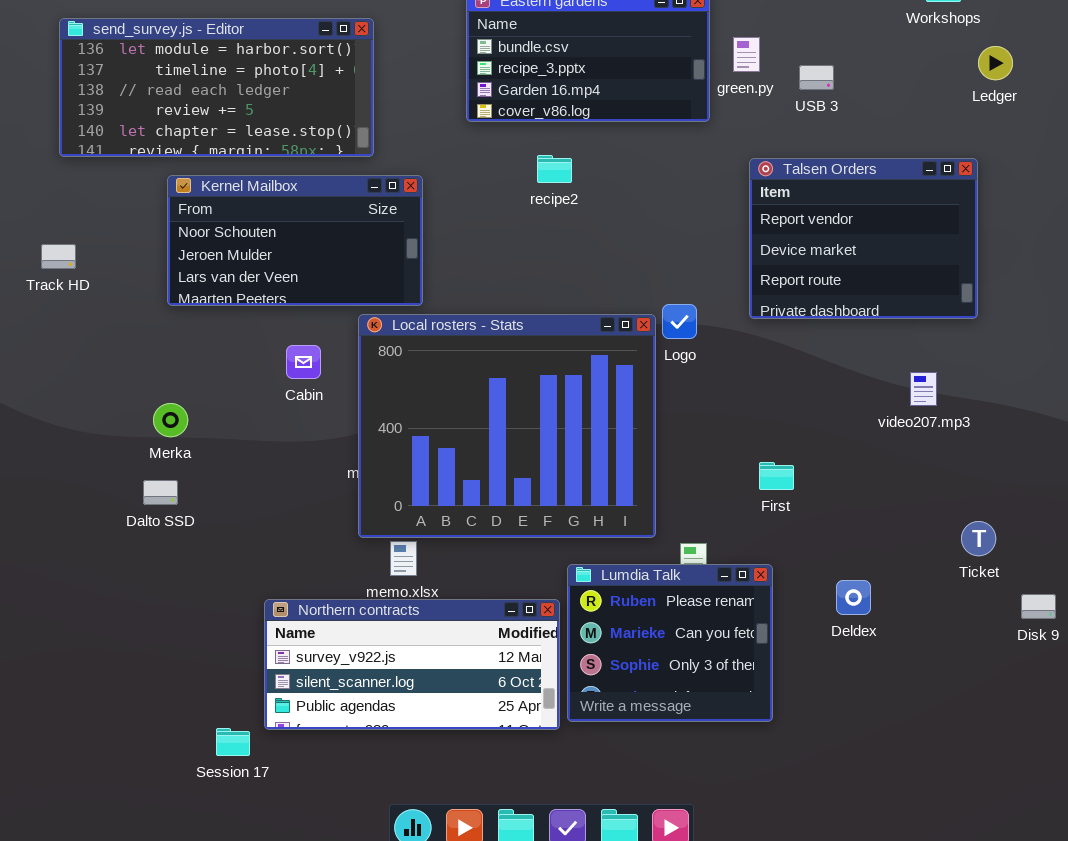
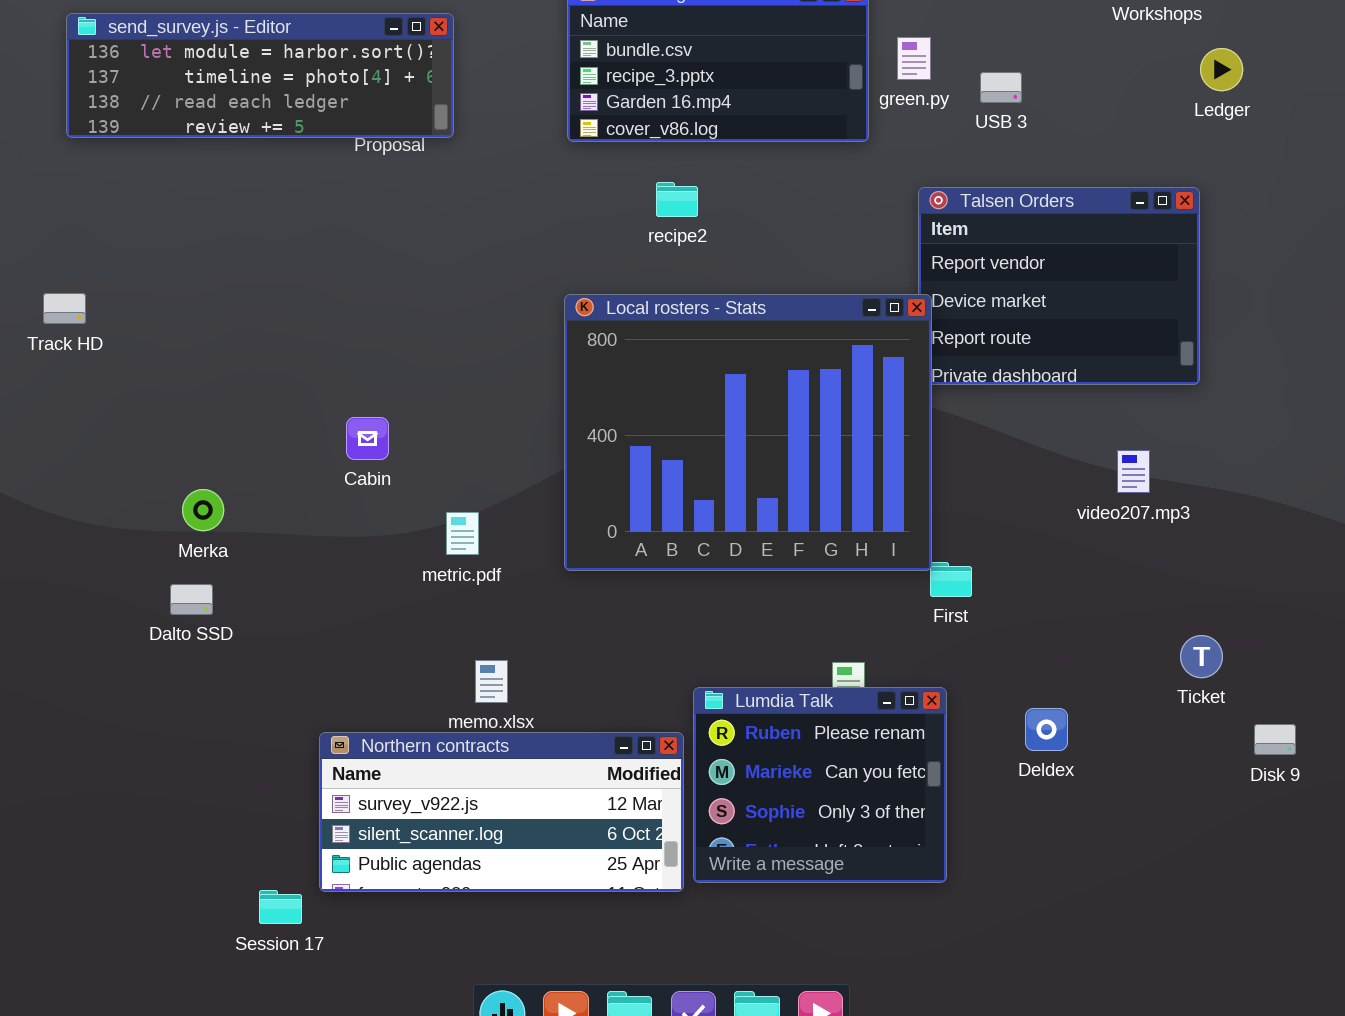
send_survey.js - Editor: [59,18,374,157] -> [66,13,454,138], resized
Kernel Mailbox: [167,175,423,306] -> none, closed
Local rosters - Stats: [358,314,656,538] -> [564,294,932,571], moved

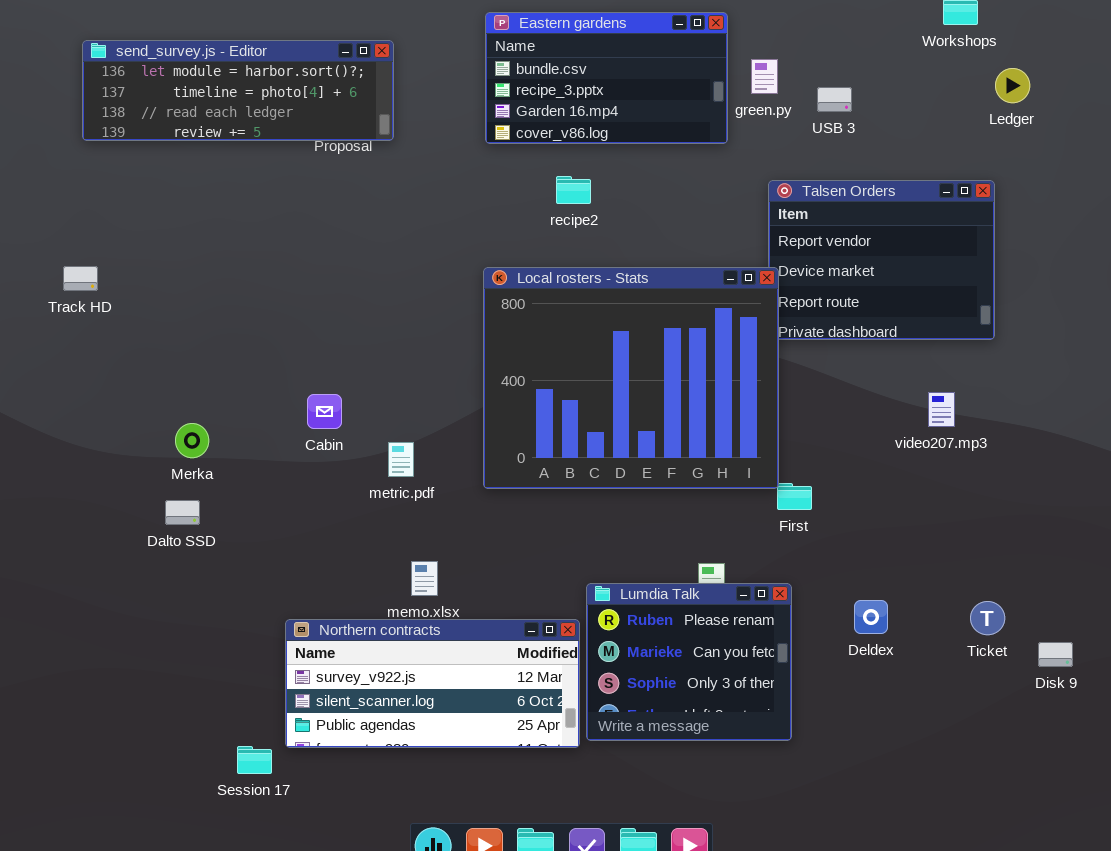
Cabin: [346,417,389,460] -> [307,394,342,429], moved
Ticket: [1180,635,1223,678] -> [970,601,1005,635], moved
Disk 9: [1254,724,1296,755] -> [1038,642,1073,667], moved

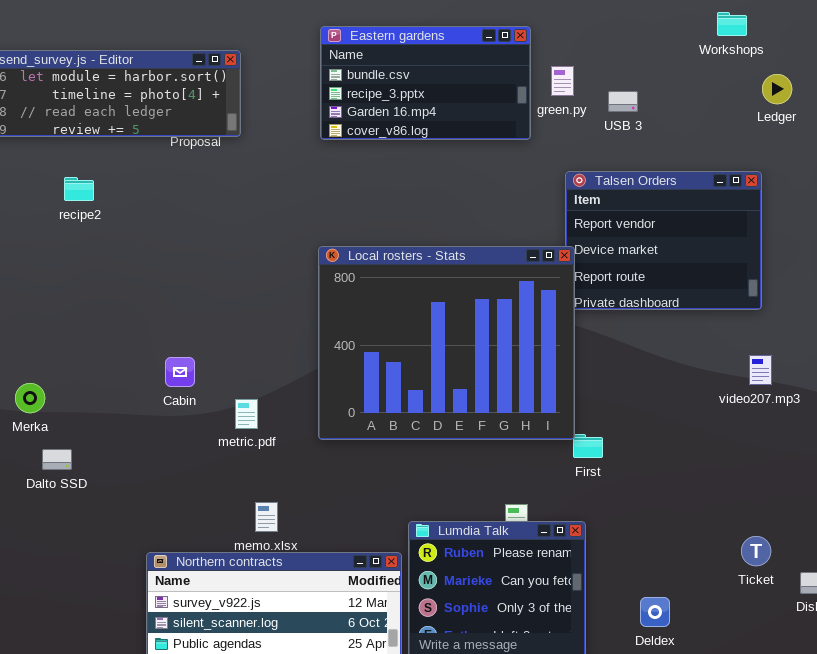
recipe2: [556,176,591,204] -> [64,177,94,201], moved
video207.mp3: [928,392,955,427] -> [749,355,772,385], moved
Merka: [175,423,209,458] -> [15,383,45,413], moved
Deldex: [854,600,888,634] -> [640,597,670,627], moved

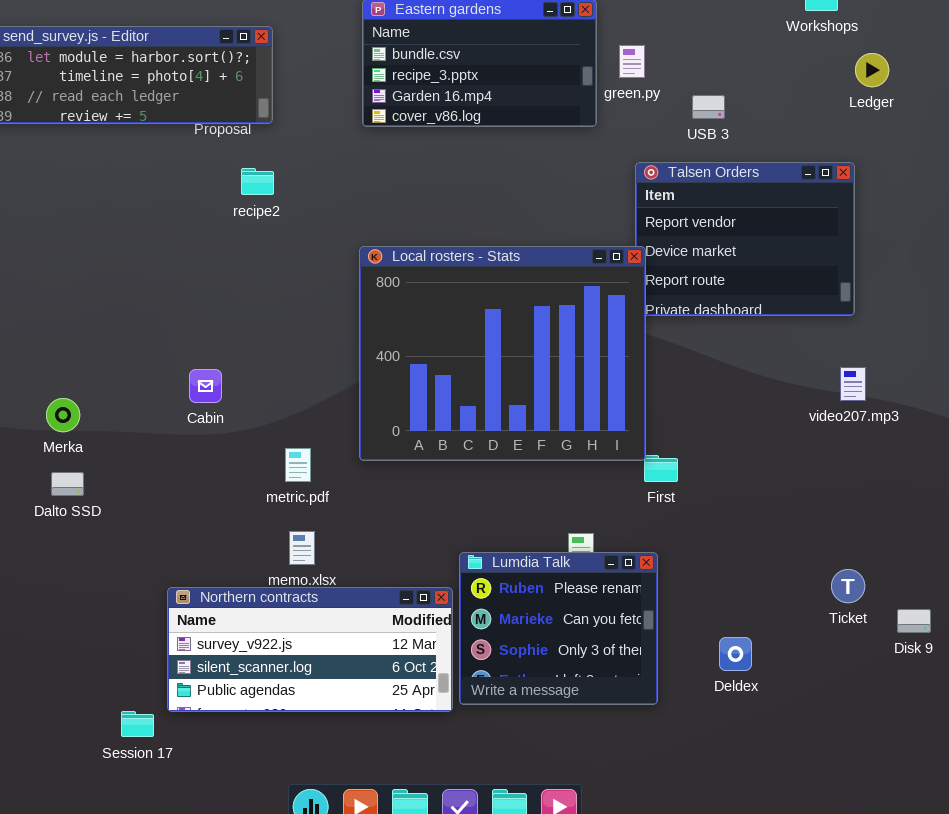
USB 3: [608,91,638,112] -> [692,95,725,119], moved
recipe2: [64,177,94,201] -> [241,168,274,195], moved
Merka: [15,383,45,413] -> [46,398,80,432], moved
metric.pdf: [235,399,258,429] -> [285,448,311,482], moved

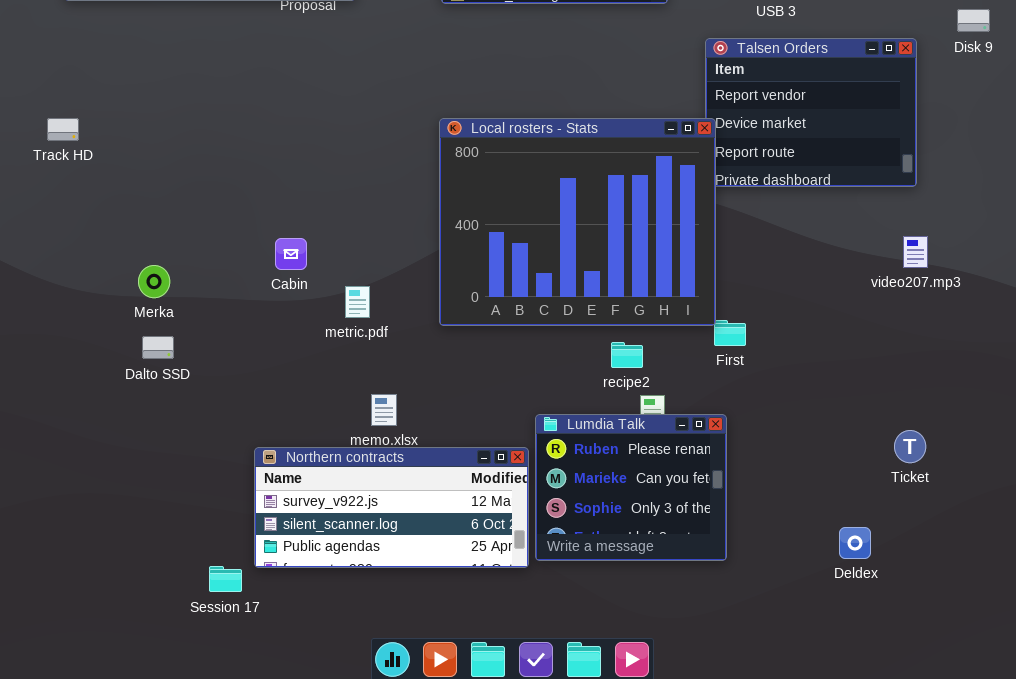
recipe2: [241,168,274,195] -> [611,342,643,368], moved
metric.pdf: [285,448,311,482] -> [345,286,370,318], moved
Disk 9: [897,609,931,633] -> [957,9,990,32], moved
Deldex: [719,637,752,671] -> [839,527,871,559], moved

